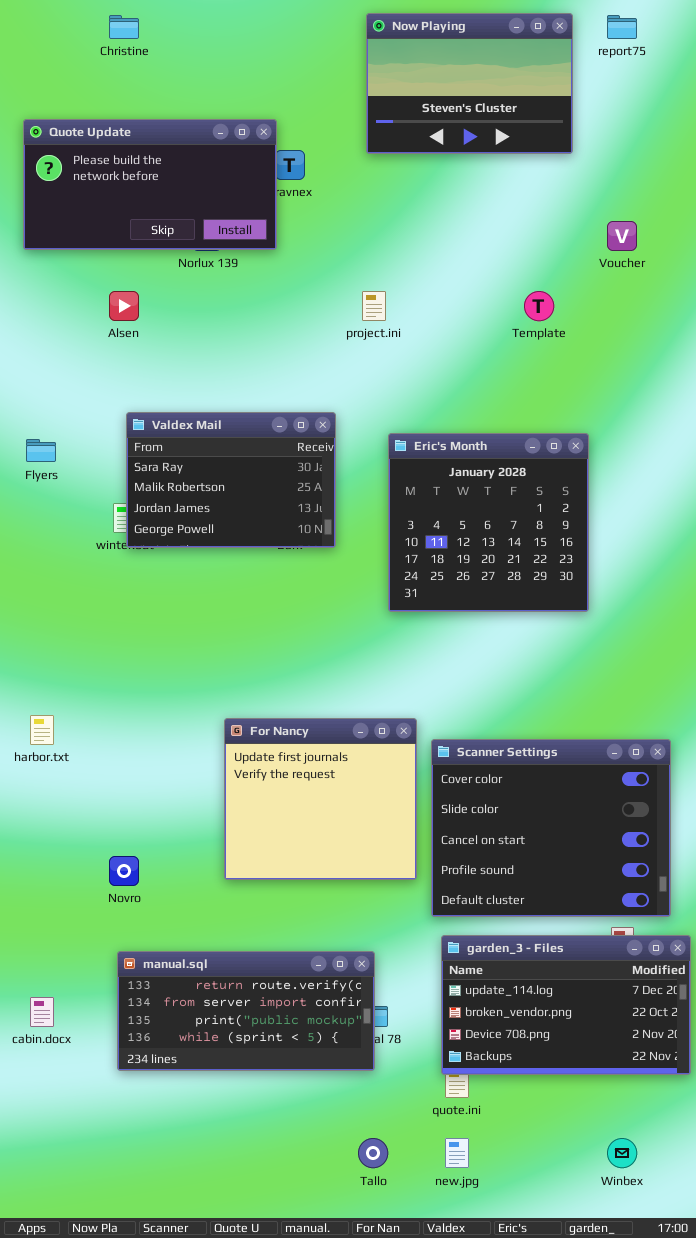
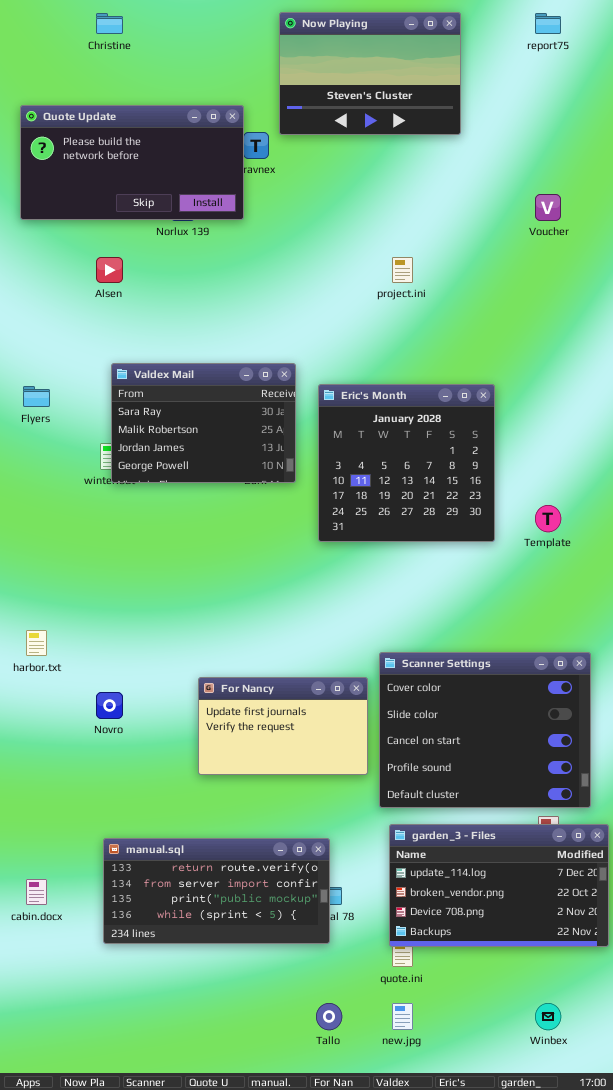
Now Playing: [366,13,573,154] -> [279,12,461,135], moved
project.ini: [362,291,386,321] -> [392,257,413,283], moved
Template: [524,291,554,321] -> [535,505,561,532], moved
Eric's Month: [388,433,589,612] -> [318,384,495,542], moved
For Nancy: [224,718,417,880] -> [198,677,368,775], resized
Novro: [109,856,139,886] -> [96,692,123,719], moved

